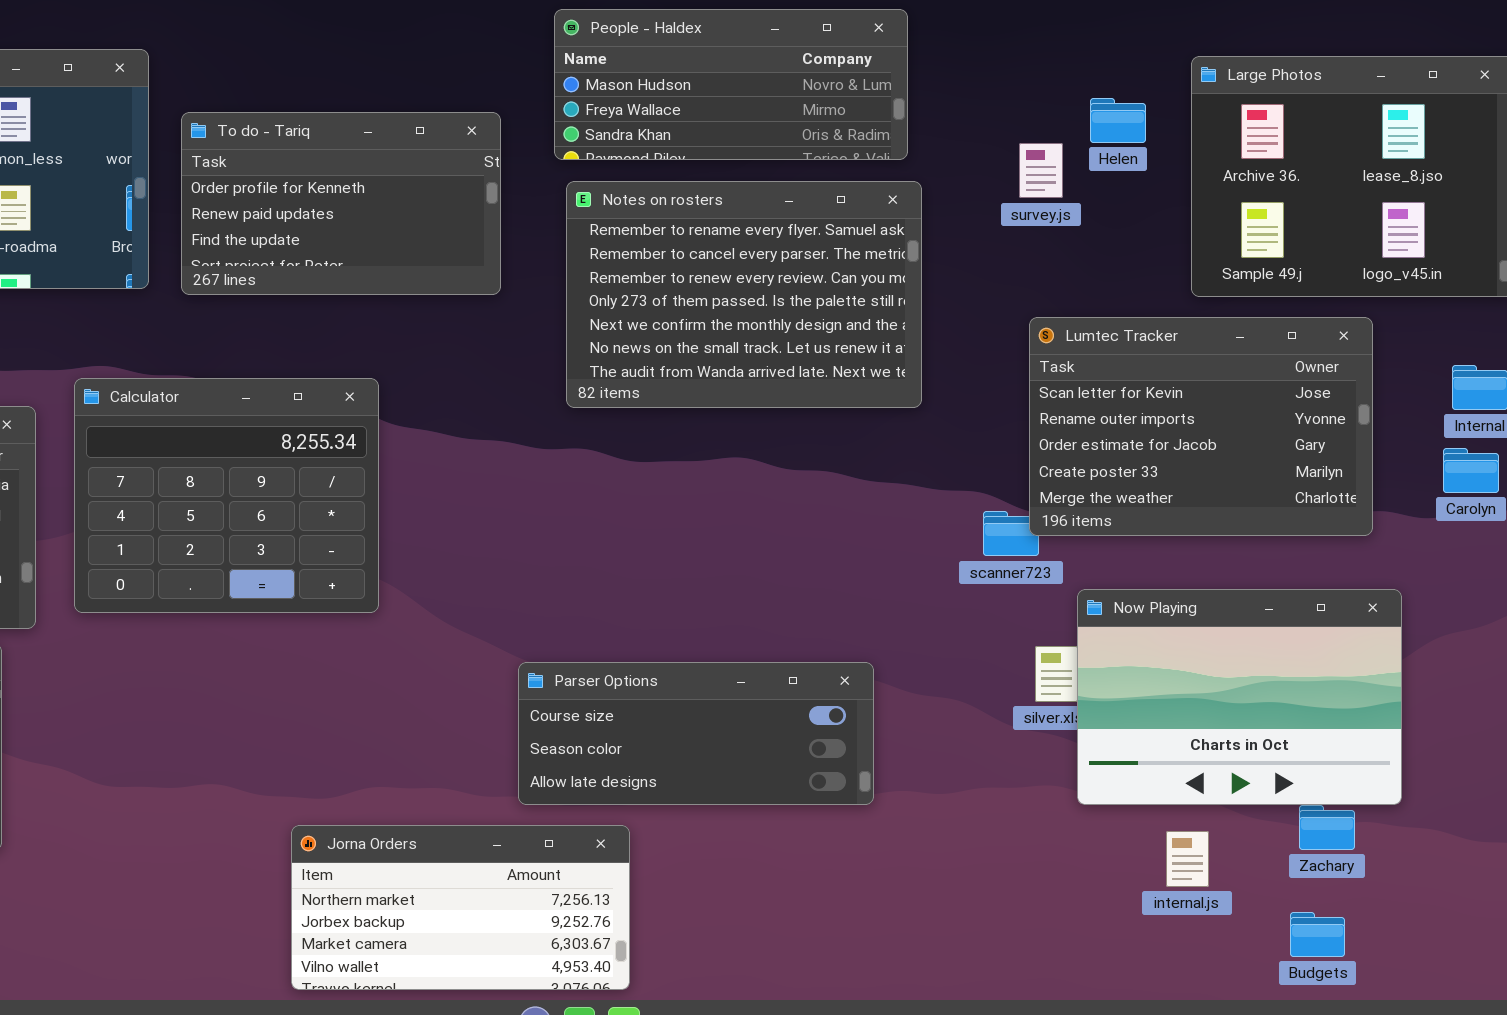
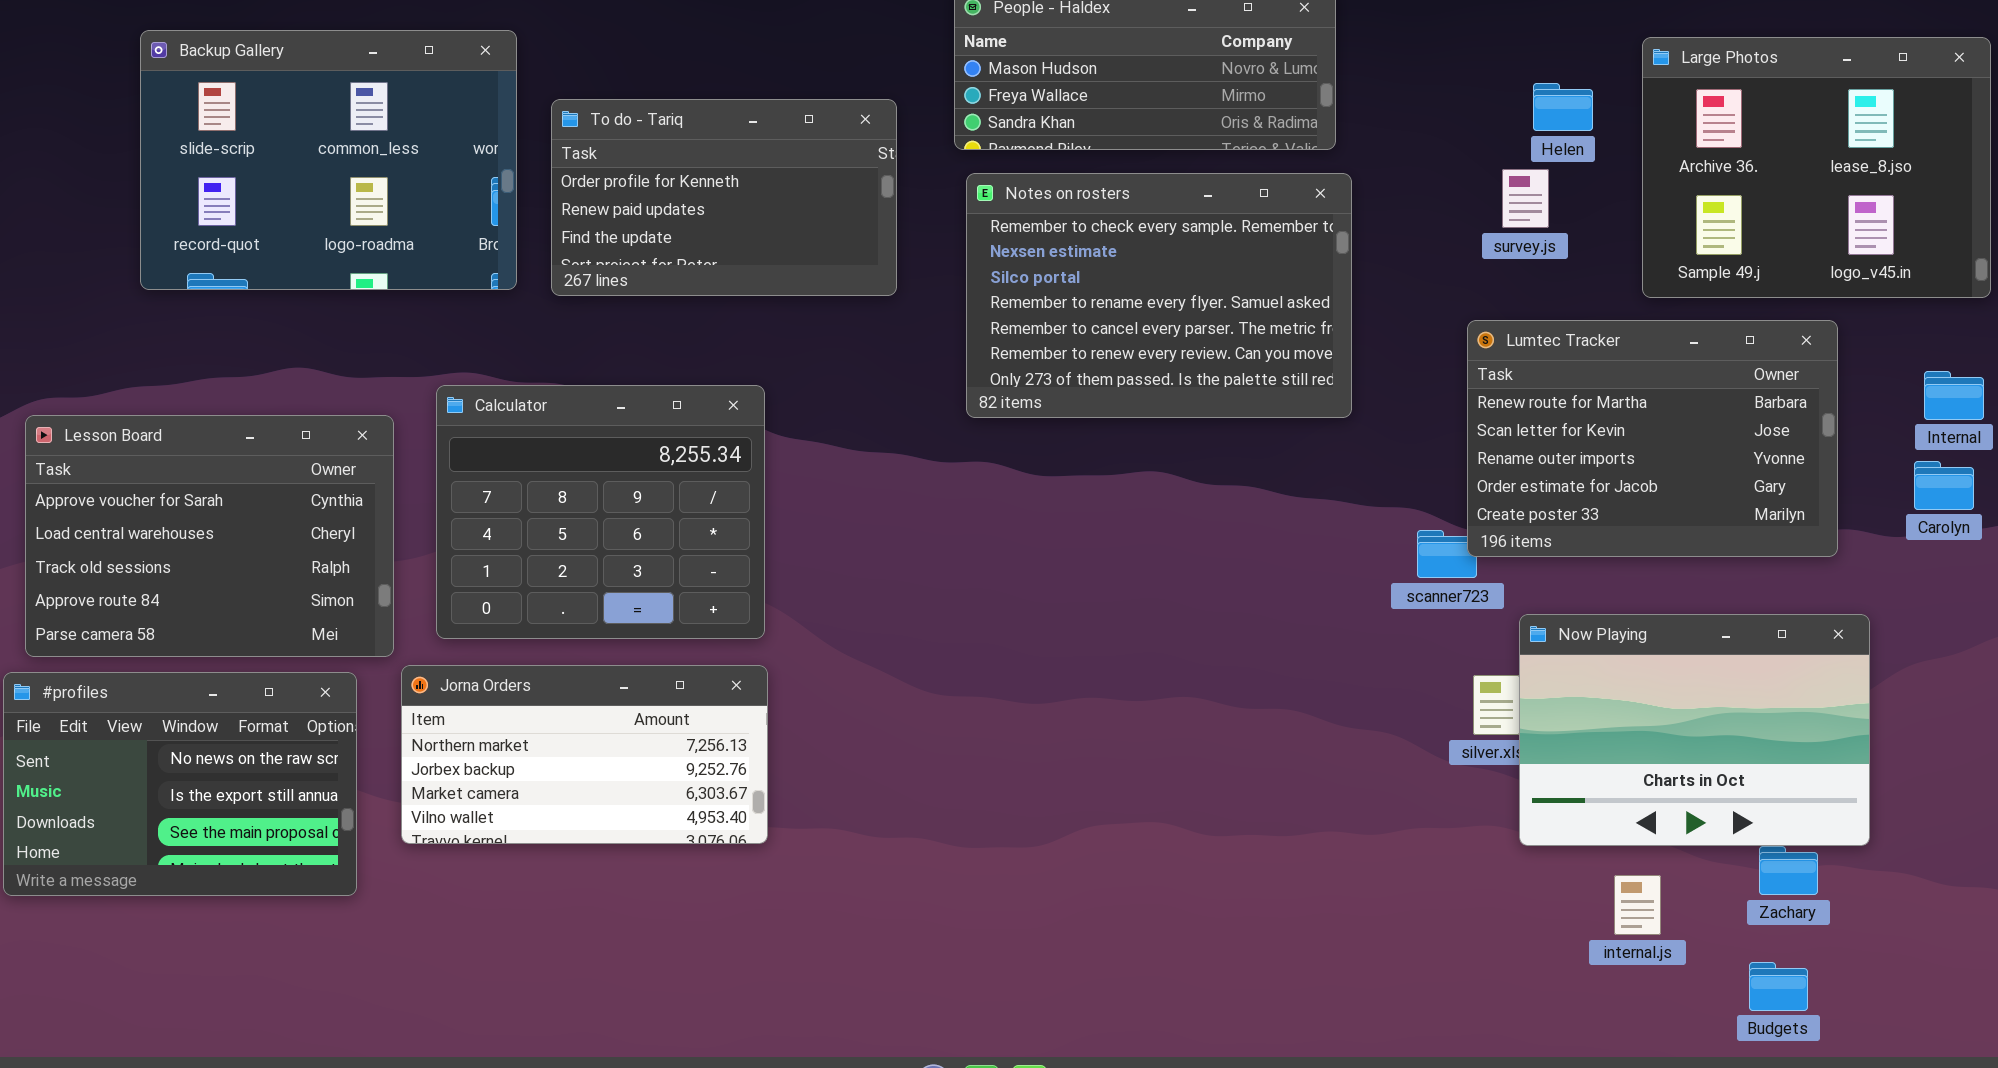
survey.js: [1019,143,1063,198] -> [1502,169,1549,228], moved
Notes on rosters: [566,181,922,408] -> [966,173,1352,418], scrolled up 3 rows
Lumtec Tracker: [1029,317,1373,536] -> [1467,320,1838,557], scrolled up 1 row
Parser Options: [518,662,874,805] -> none, closed
Jorna Orders: [291,825,630,990] -> [401,665,768,844], moved

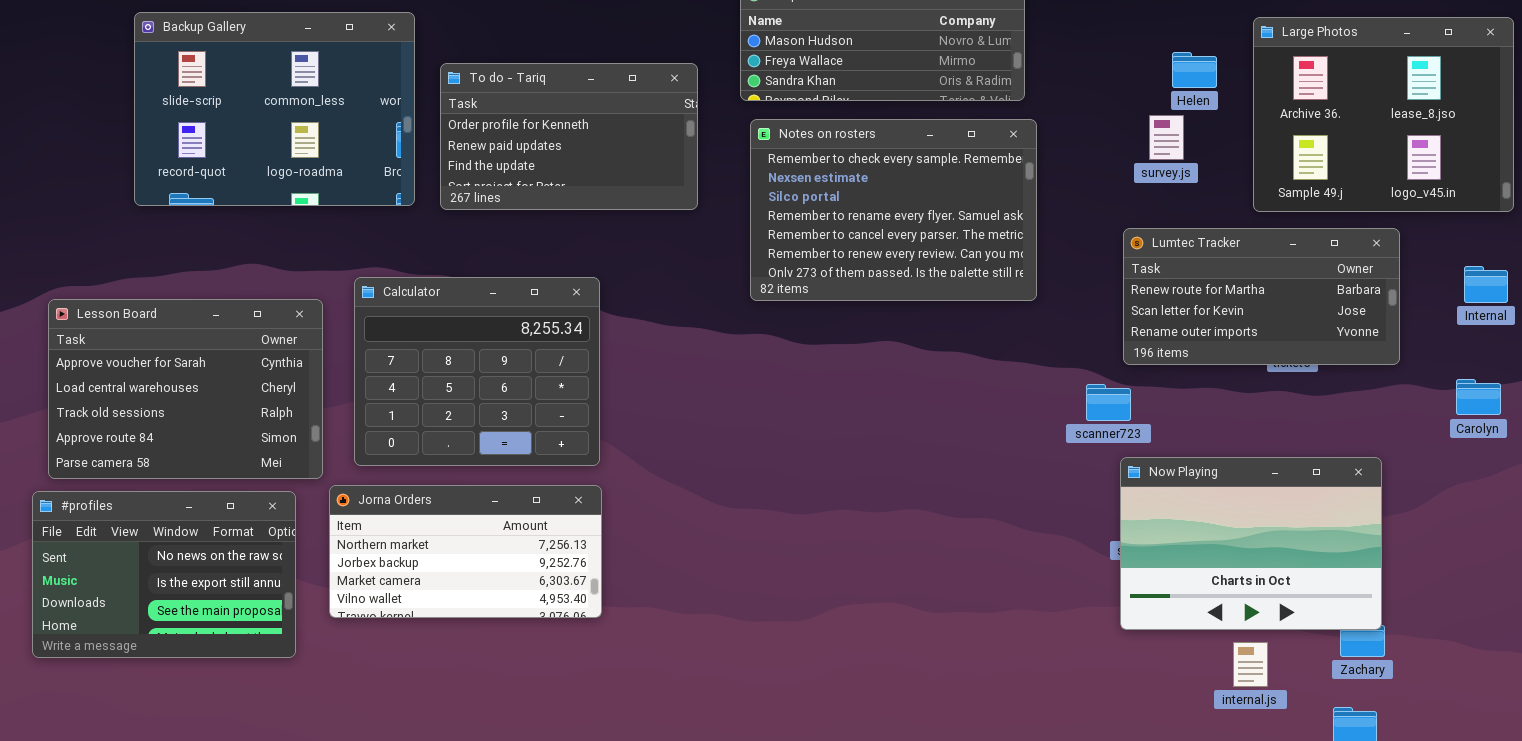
Lumtec Tracker: [1467,320,1838,557] -> [1123,228,1400,365], resized
Carolyn: [1914,461,1974,510] -> [1456,379,1501,415], moved
Now Playing: [1519,614,1870,846] -> [1120,457,1382,630], moved

